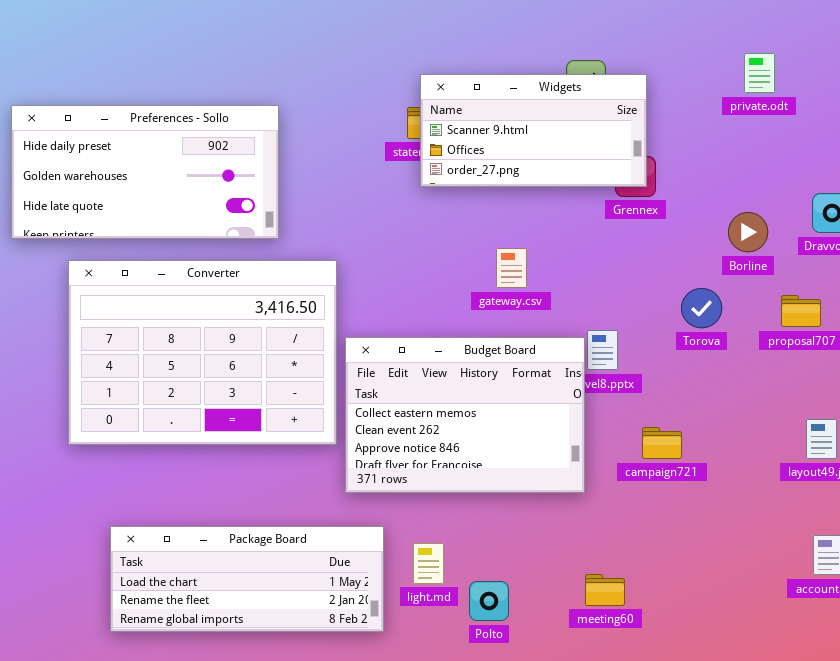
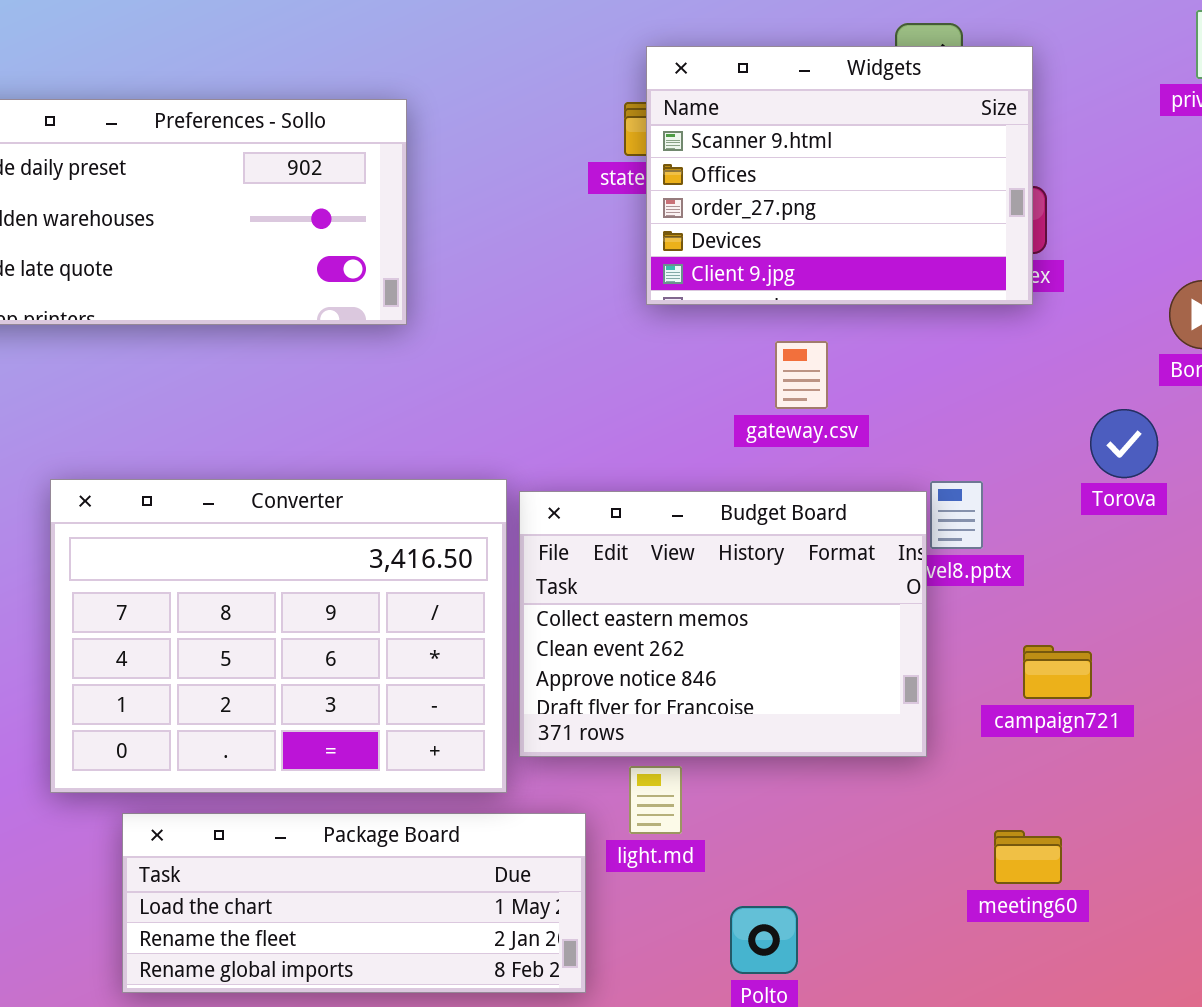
Widgets: [420,74,647,187] -> [646,46,1033,305], resized
Converter: [68,260,337,445] -> [50,479,507,793], moved
light.md: [413,543,444,584] -> [629,766,682,834], moved
meeting60: [585,574,625,606] -> [994,830,1062,884], moved

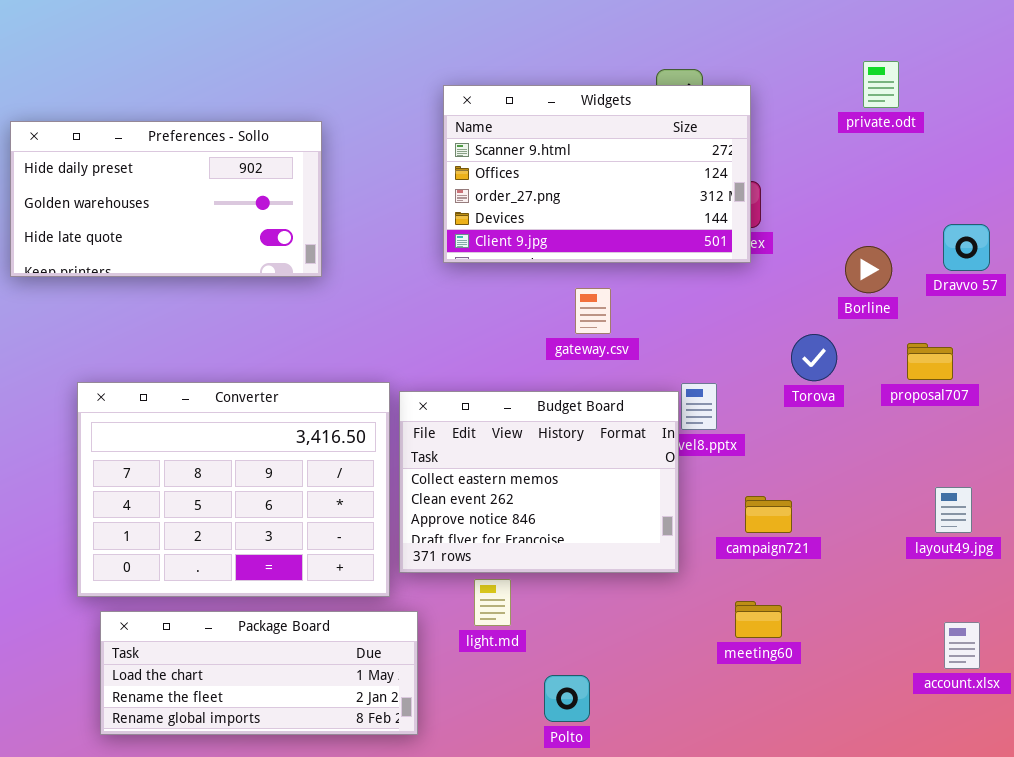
Widgets: [646,46,1033,305] -> [443,85,751,263], resized
Package Board: [122,813,586,993] -> [100,611,418,735], moved
meeting60: [994,830,1062,884] -> [735,601,782,638], moved

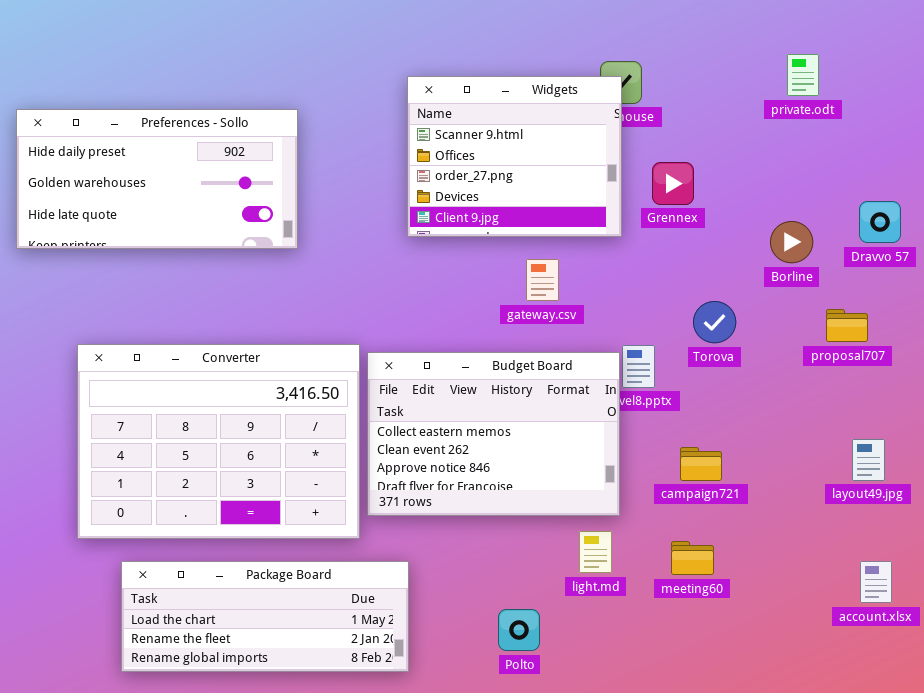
Widgets: [443,85,751,263] -> [407,76,622,237], resized
Torova: [791,334,837,381] -> [693,301,736,343], moved
light.md: [474,579,511,626] -> [579,531,612,573], moved
Package Board: [100,611,418,735] -> [121,561,409,672], moved

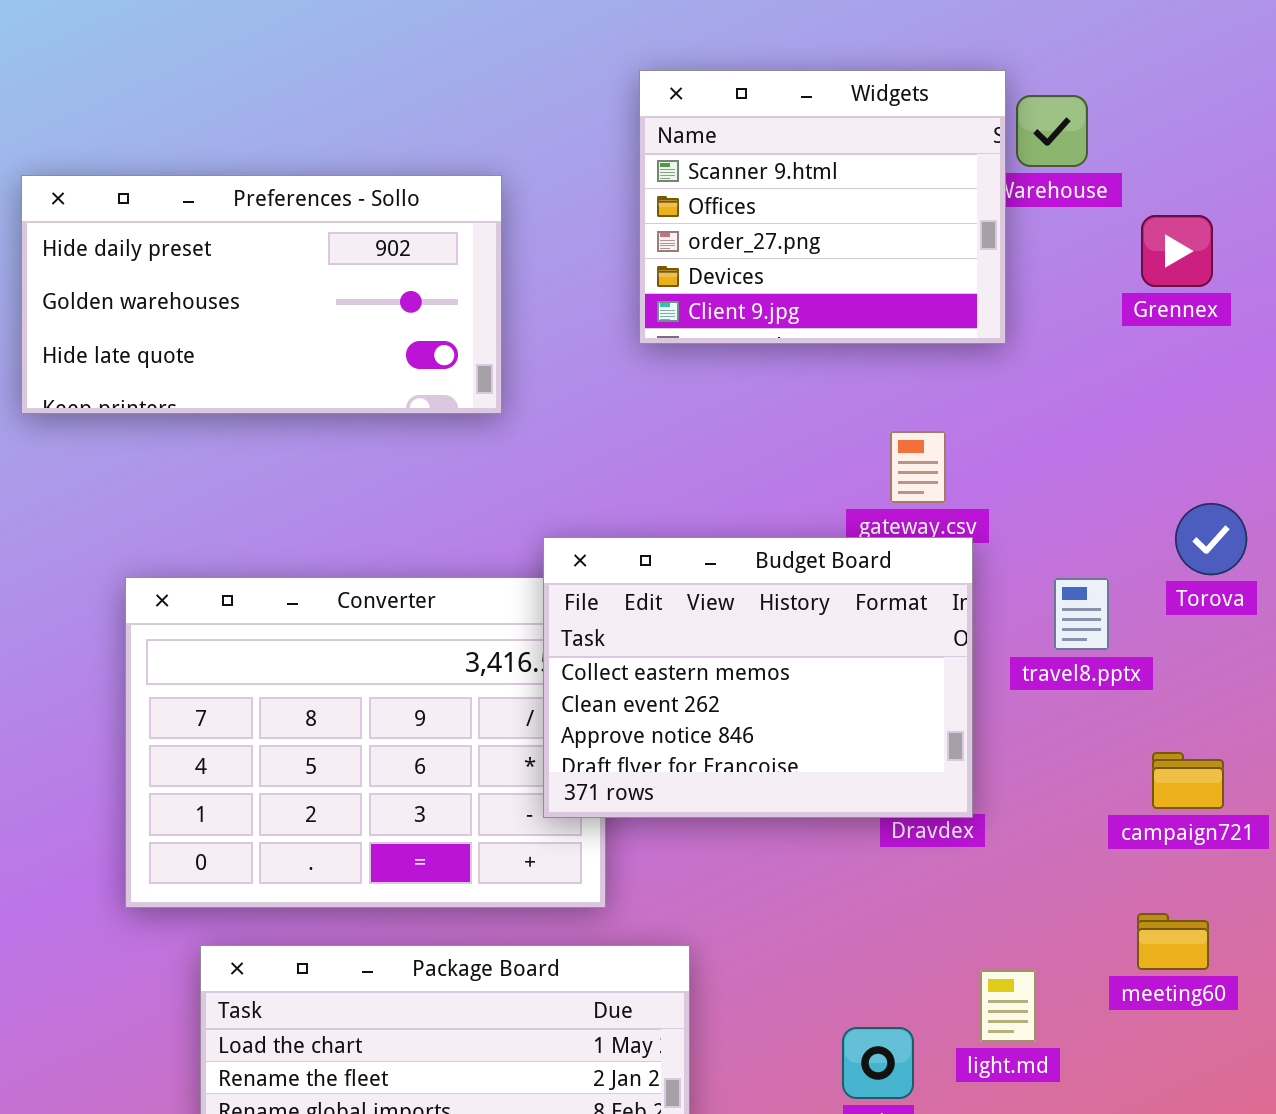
Widgets: [407,76,622,237] -> [639,70,1006,344], moved
Grennex: [652,162,694,205] -> [1141,215,1213,287], moved
Budget Board: [367,352,620,516] -> [543,537,973,818], moved
light.md: [579,531,612,573] -> [980,970,1036,1042], moved

